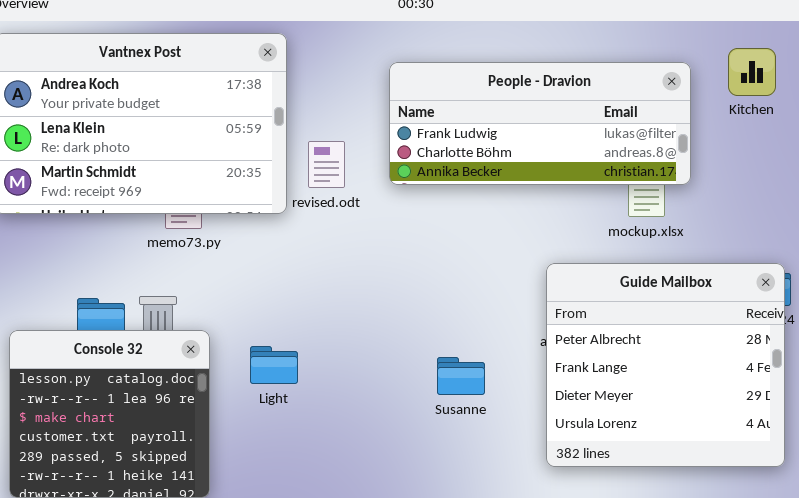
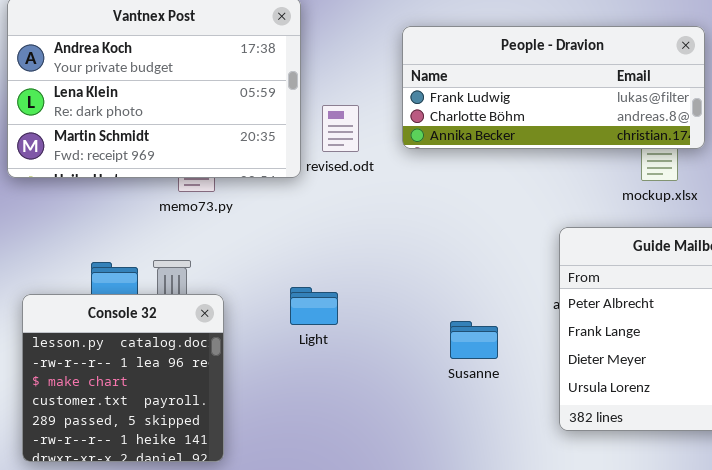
Light: [250,346,298,384] -> [290,287,338,325], moved

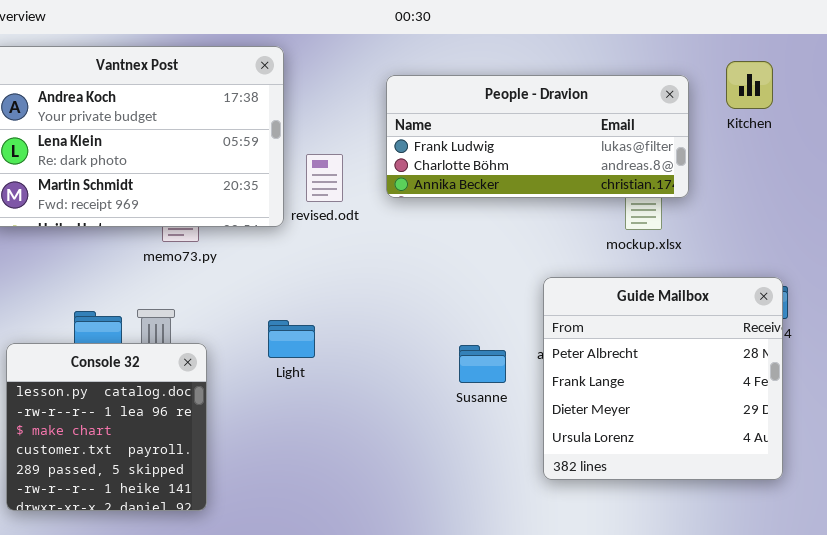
Light: [290,287,338,325] -> [268,320,315,358], moved
Susanne: [450,321,498,359] -> [459,345,506,383], moved

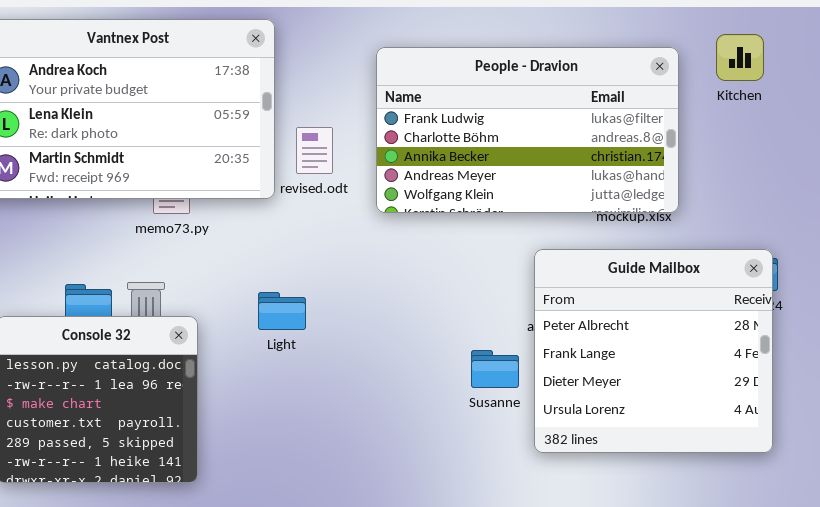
People - Dravion: [386,75,689,198] -> [376,47,679,213], resized
Susanne: [459,345,506,383] -> [471,350,519,388], moved

